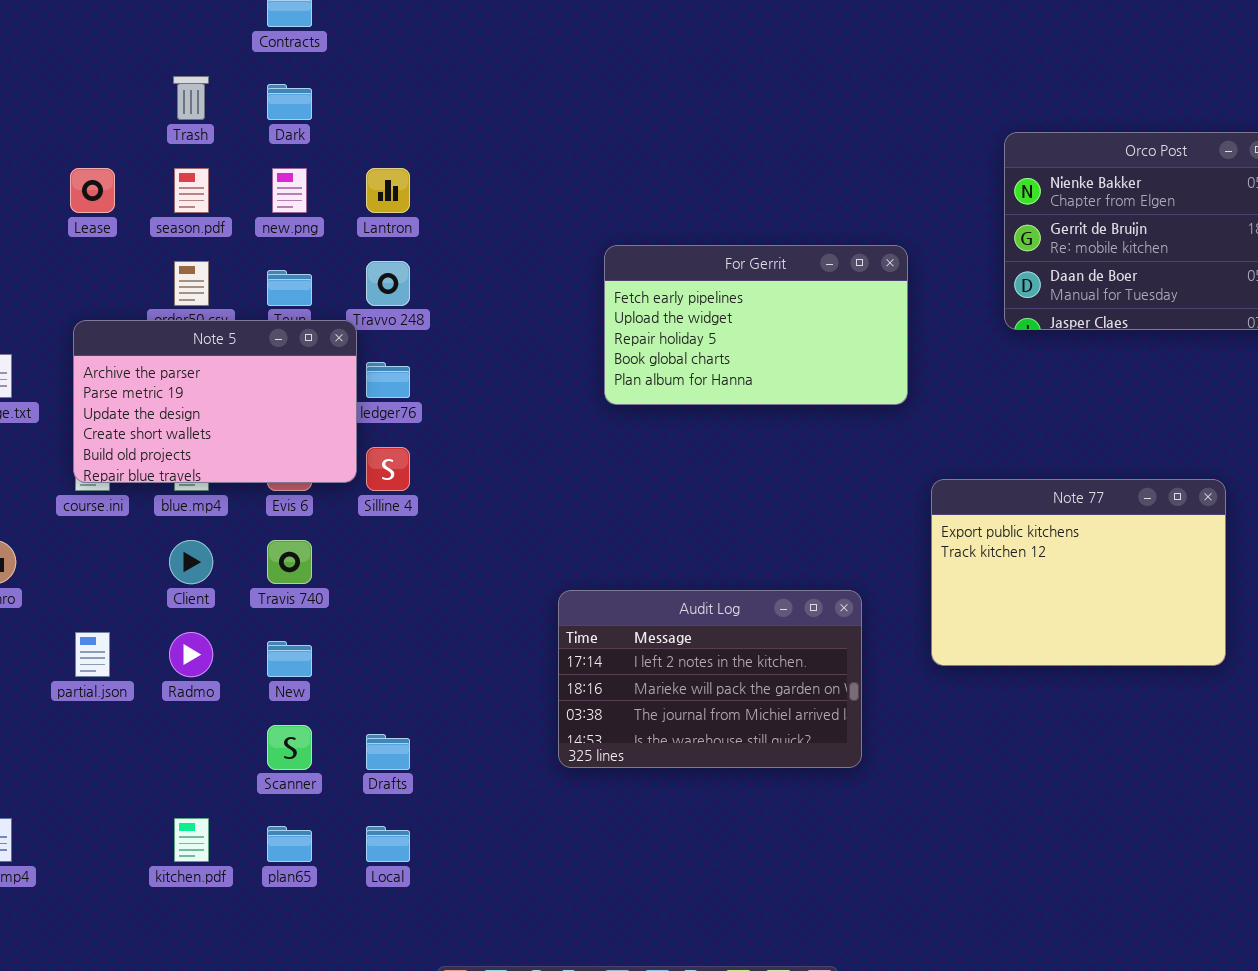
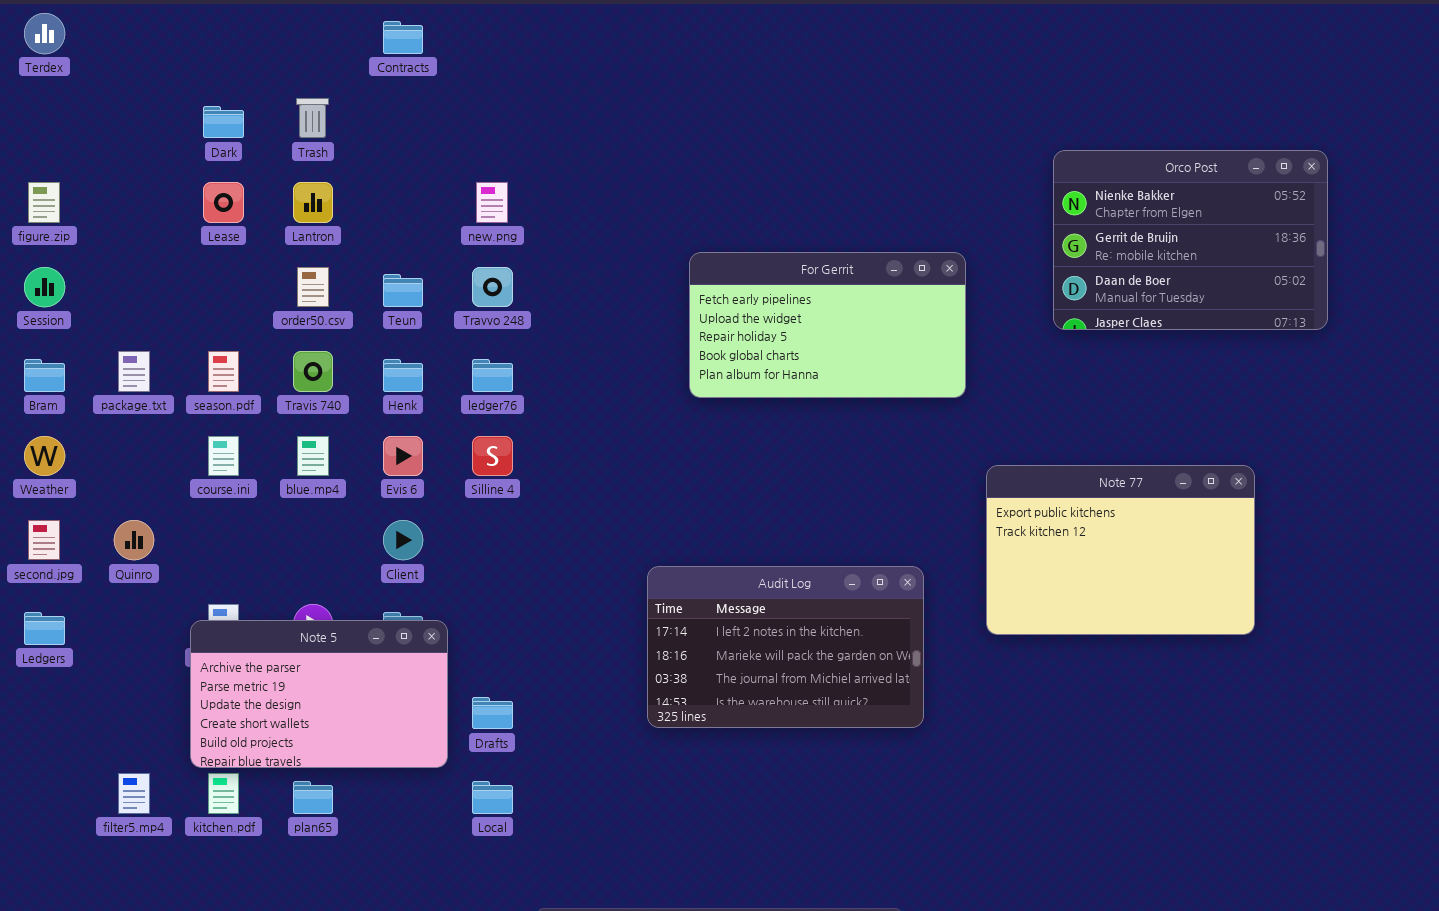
Dark: [267,84,312,120] -> [203,106,244,138], moved
season.pdf: [174,168,209,213] -> [208,351,239,392], moved
new.png: [272,168,307,213] -> [476,182,508,223], moved
Lantron: [366,168,410,213] -> [293,182,333,223], moved
Note 5: [73,320,357,483] -> [190,620,448,768], moved
Client: [169,540,213,584] -> [383,520,423,560], moved
Travis 740: [267,540,312,584] -> [293,351,333,392], moved
kitchen.pdf: [174,818,209,862] -> [208,773,239,814], moved
plan65: [267,826,312,862] -> [293,781,333,814], moved

